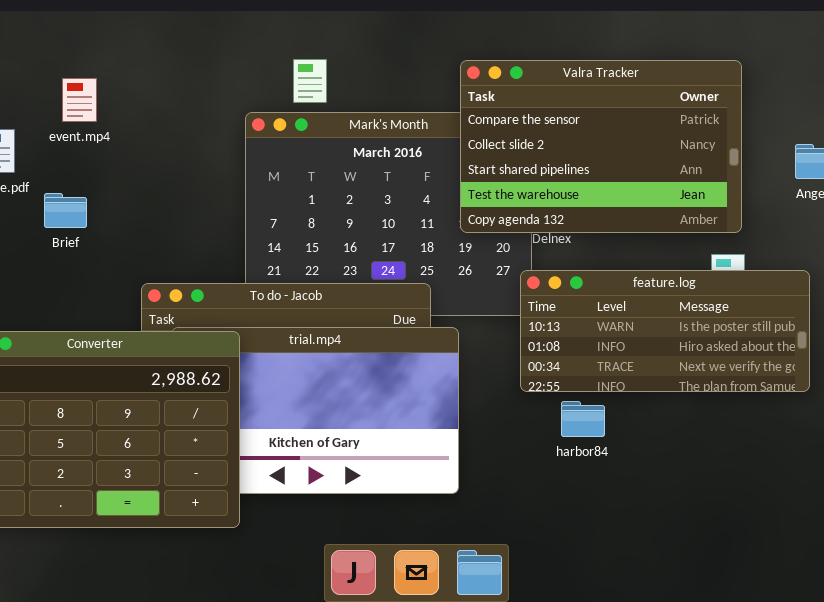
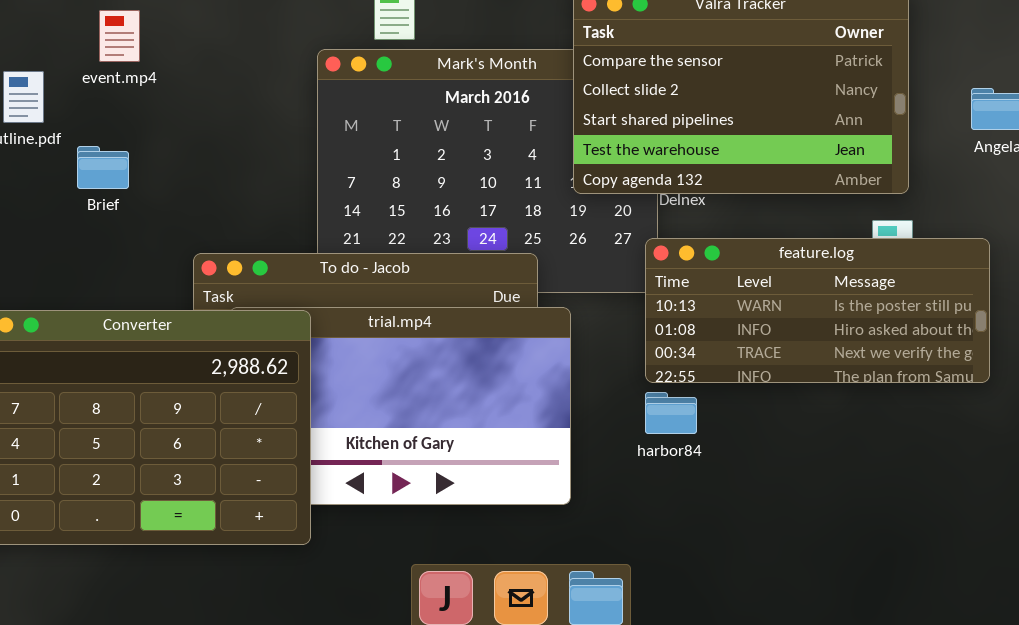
harbor84: [561,401,605,437] -> [645,392,697,434], moved

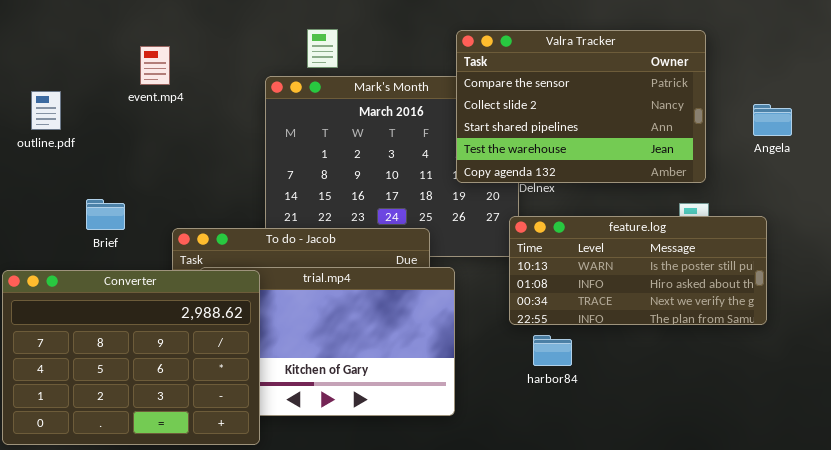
event.mp4: [99,10,140,62] -> [140,46,170,85], moved
Brief: [77,146,129,189] -> [86,199,125,230], moved
harbor84: [645,392,697,434] -> [533,335,572,366], moved

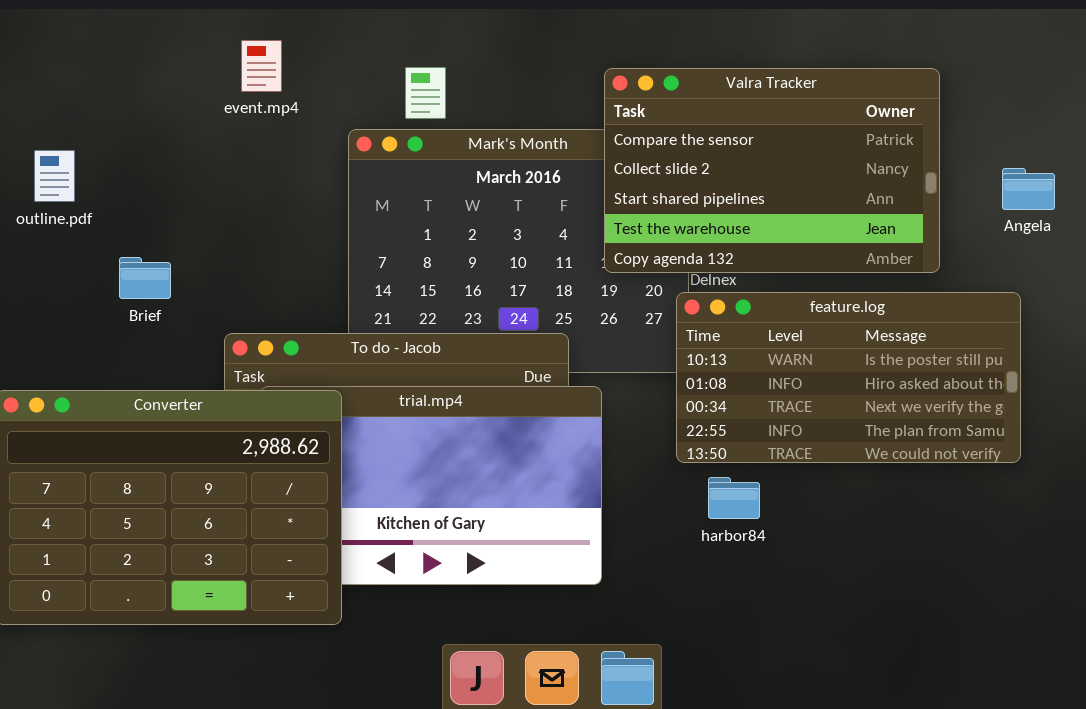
event.mp4: [140,46,170,85] -> [241,40,282,92], moved
Brief: [86,199,125,230] -> [119,257,171,299], moved
feature.log: [509,216,767,325] -> [676,292,1021,463], resized

